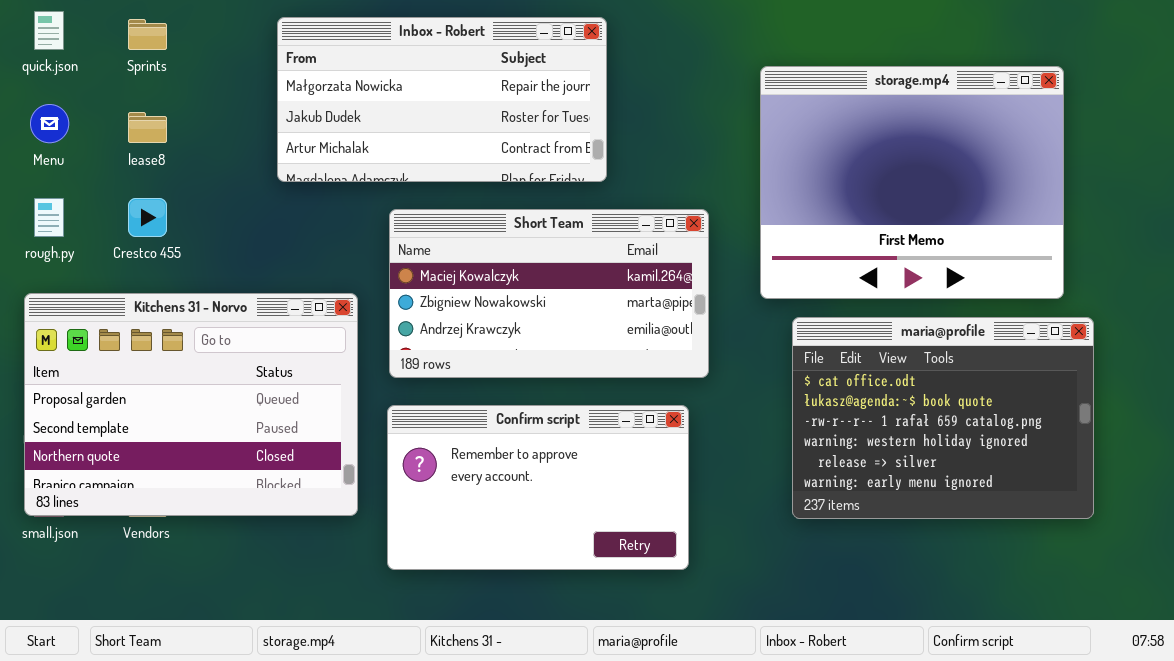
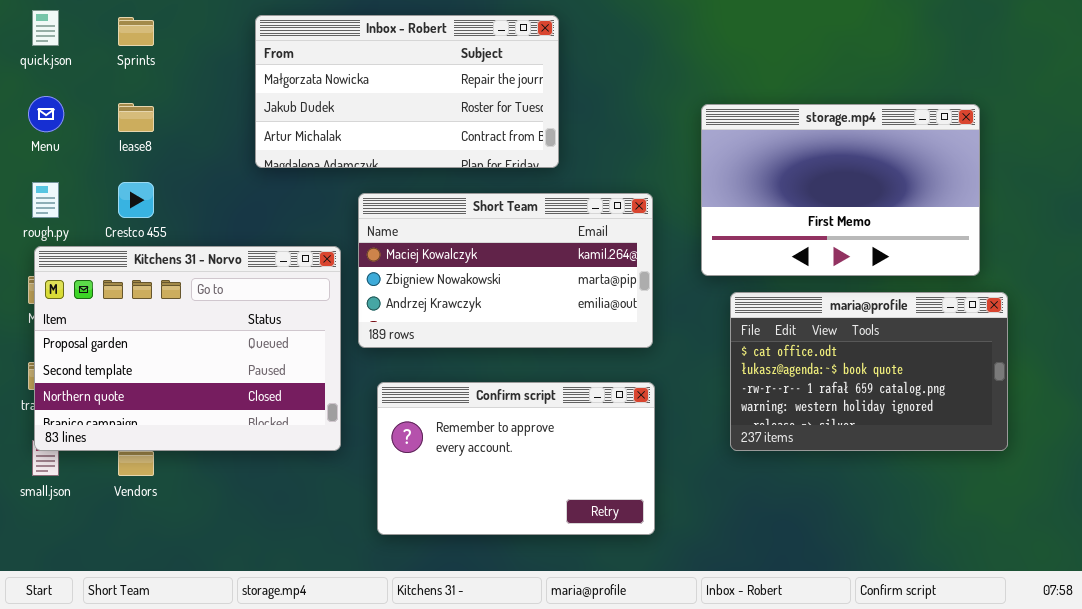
storage.mp4: [760,66,1064,299] -> [701,104,980,276], resized
Kitchens 31 - Norvo: [24,293,358,516] -> [34,246,341,451], moved
maria@profile: [792,317,1094,519] -> [730,292,1008,451], resized
Confirm script: [387,405,689,570] -> [377,382,655,535], moved

